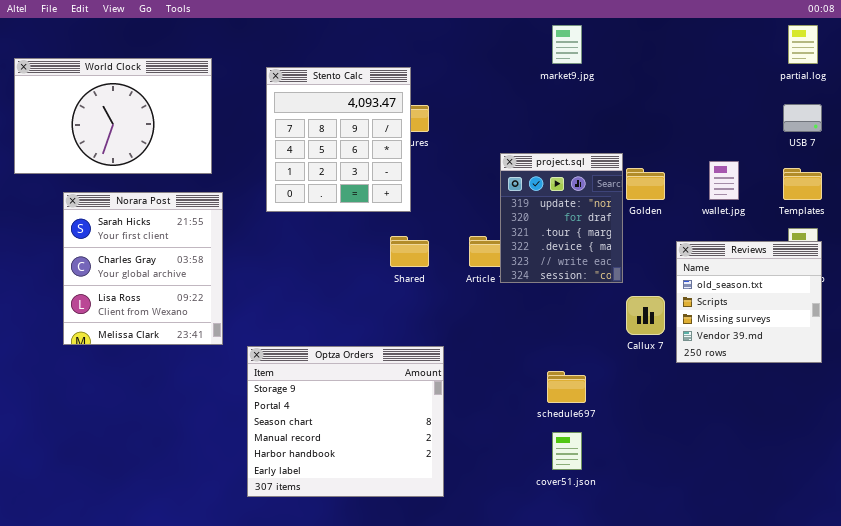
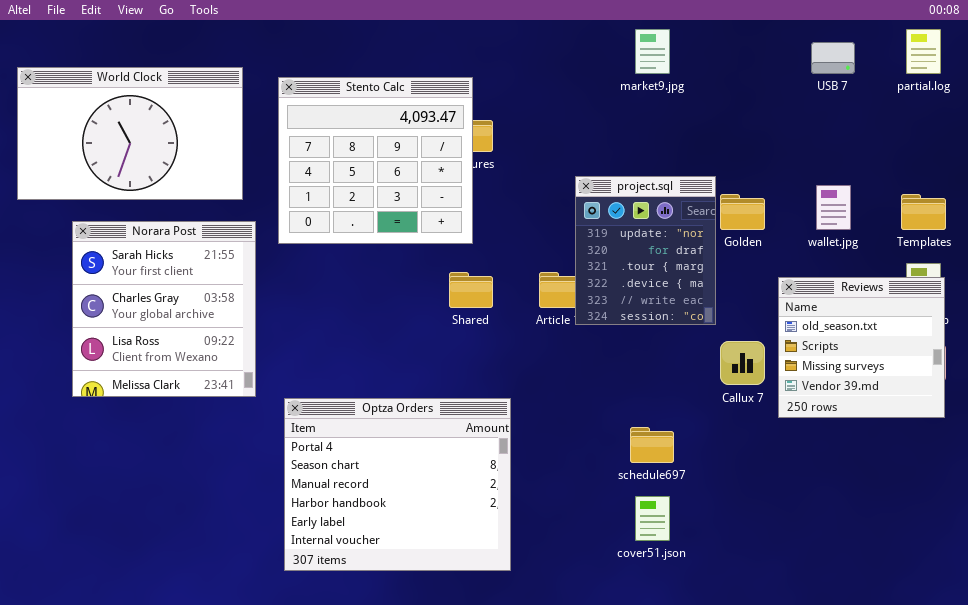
Stento Calc: [266,67,411,212] -> [278,77,473,244], resized
USB 7: [783,104,822,132] -> [811,42,855,74], moved
Optza Orders: [247,346,444,497] -> [284,398,511,571], scrolled down 1 row

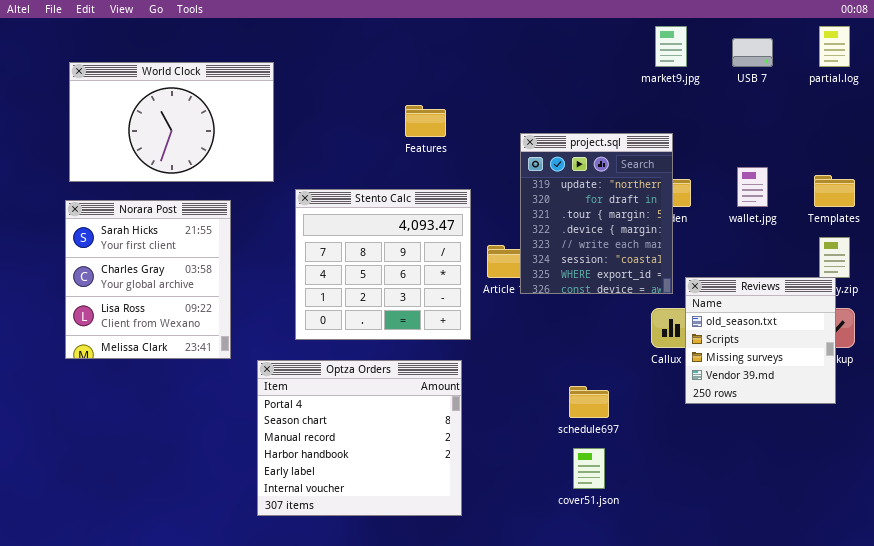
market9.jpg: [635,29,670,74] -> [655,26,687,67], moved
World Clock: [17,67,243,200] -> [69,62,274,182], moved
Stento Calc: [278,77,473,244] -> [295,189,471,340], moved
project.sql: [575,176,716,325] -> [520,133,673,294], resized
Reviews: [778,277,945,418] -> [685,277,836,404], moved

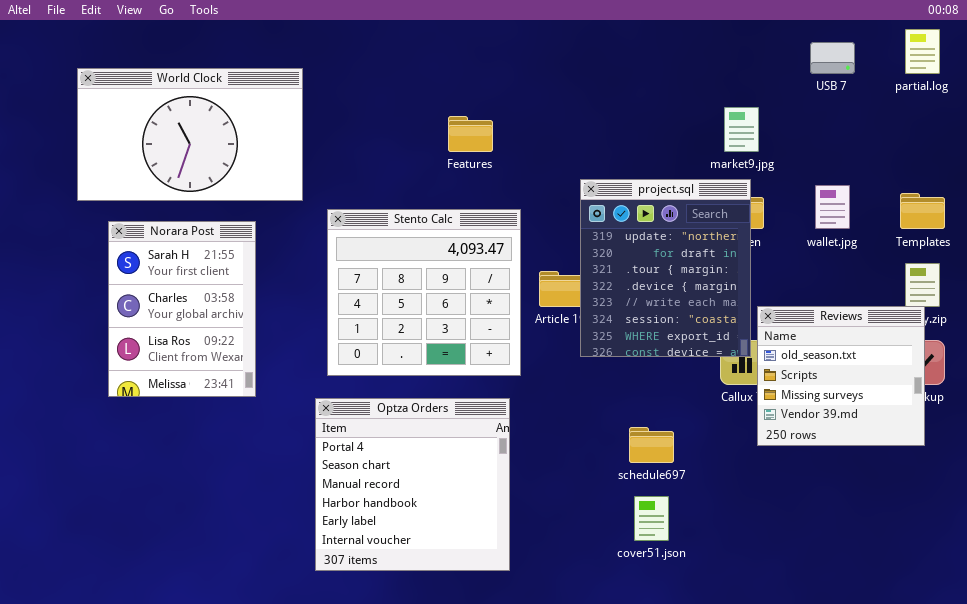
market9.jpg: [655,26,687,67] -> [724,107,759,152], moved
project.sql: [520,133,673,294] -> [580,179,751,357], moved
Norara Post: [65,200,231,359] -> [108,221,256,397], resized
Optza Orders: [257,360,462,516] -> [315,398,510,571], resized

